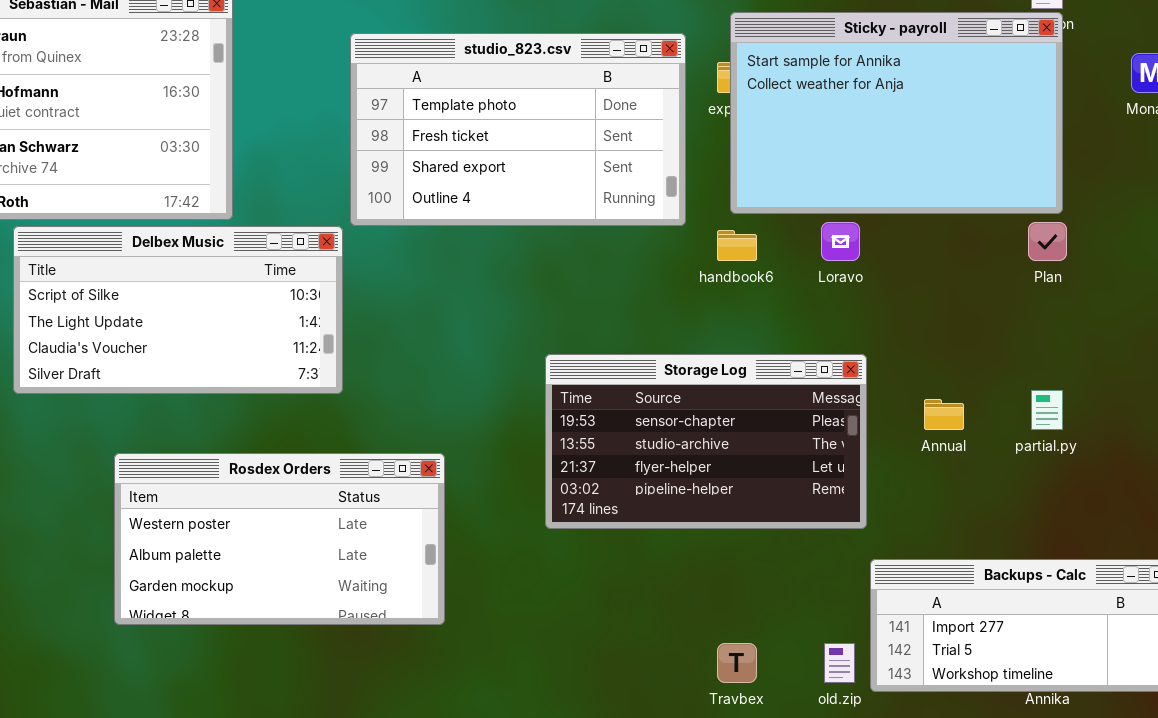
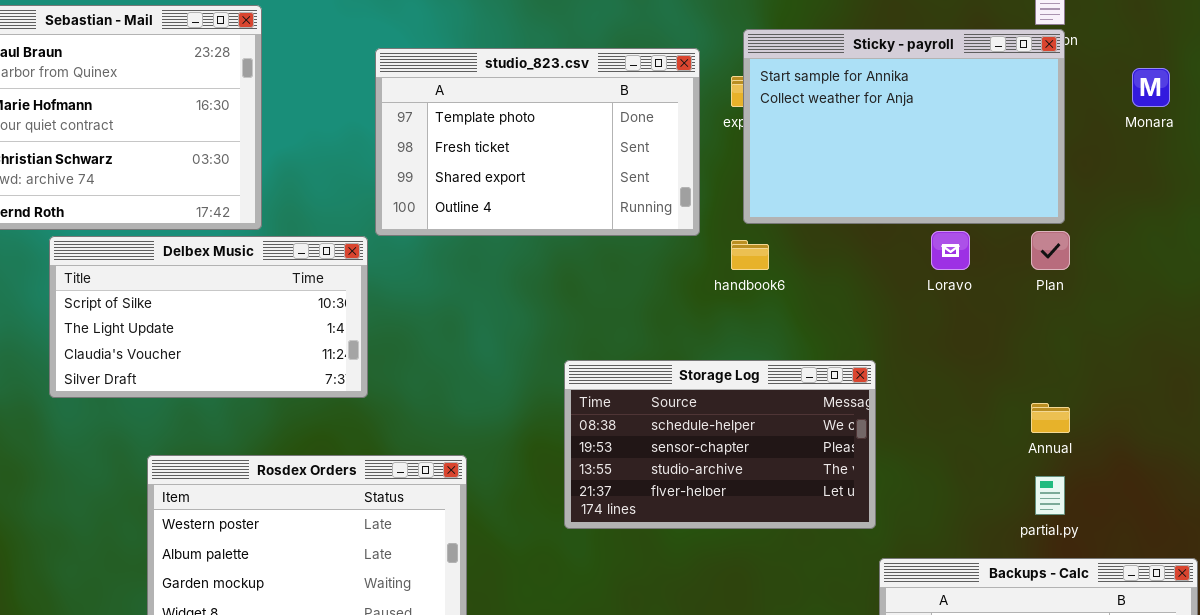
Loravo: [821,222,860,261] -> [931,231,970,270], moved
Storage Log: [545,354,867,529] -> [564,360,876,529], scrolled up 1 row
partial.py: [1031,390,1063,430] -> [1035,476,1065,515], moved
Annual: [924,399,964,430] -> [1031,403,1070,433], moved

